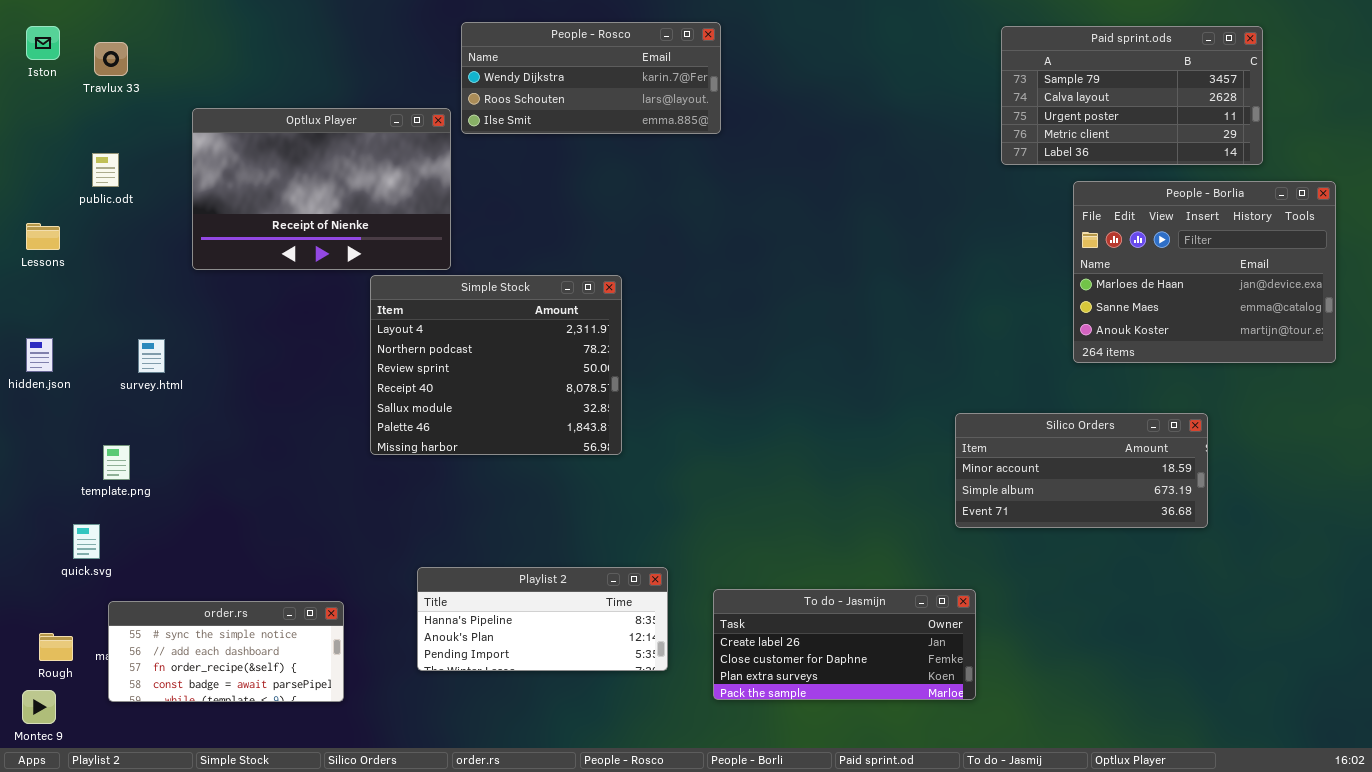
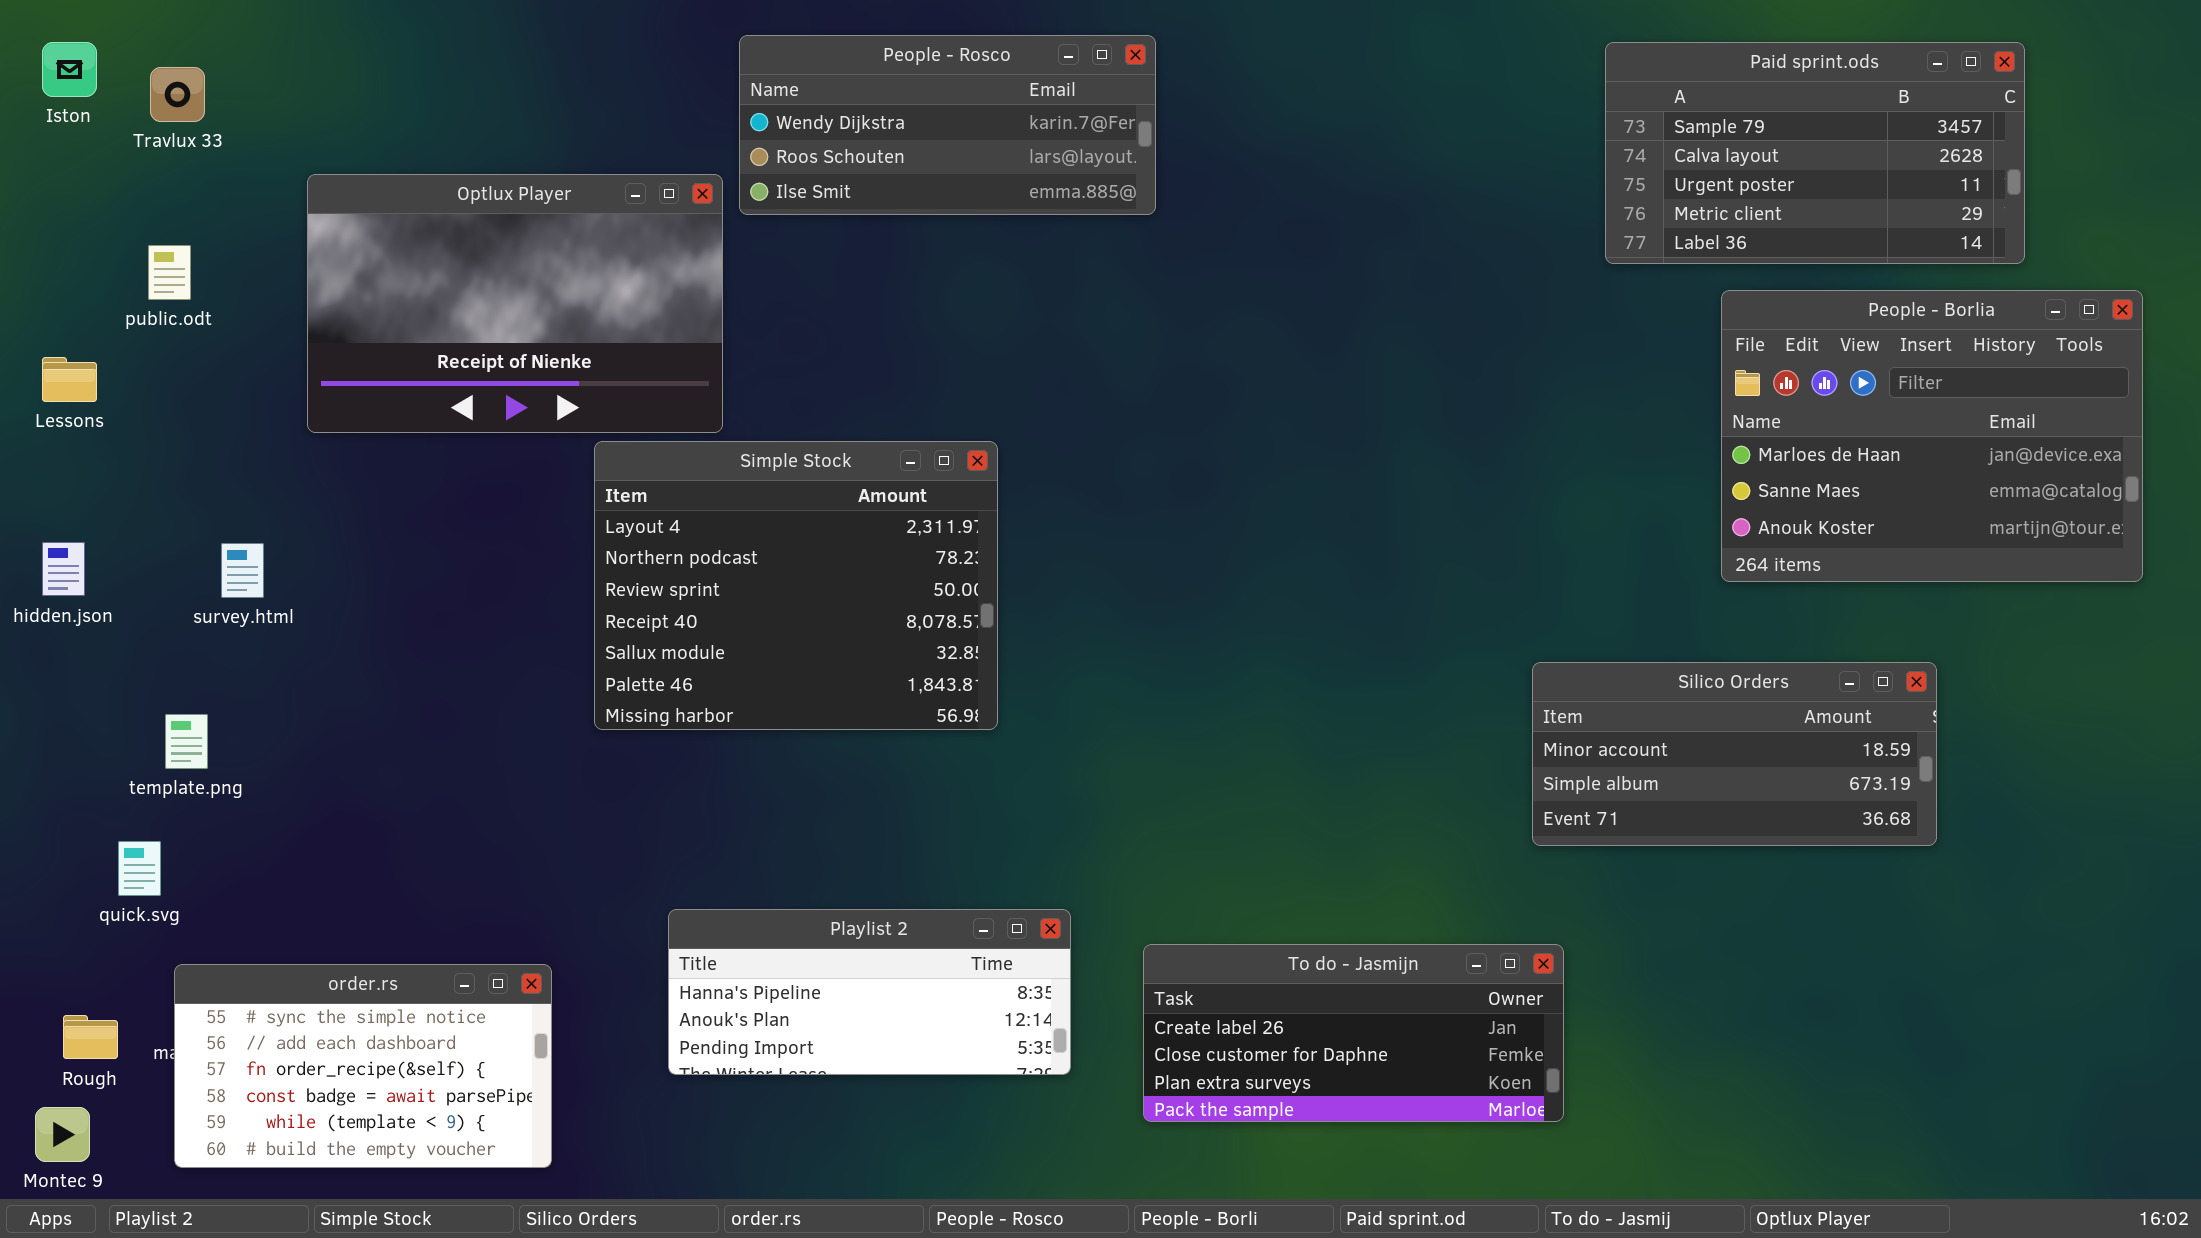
order.rs: [108,601,344,702] -> [174,964,552,1168], resized

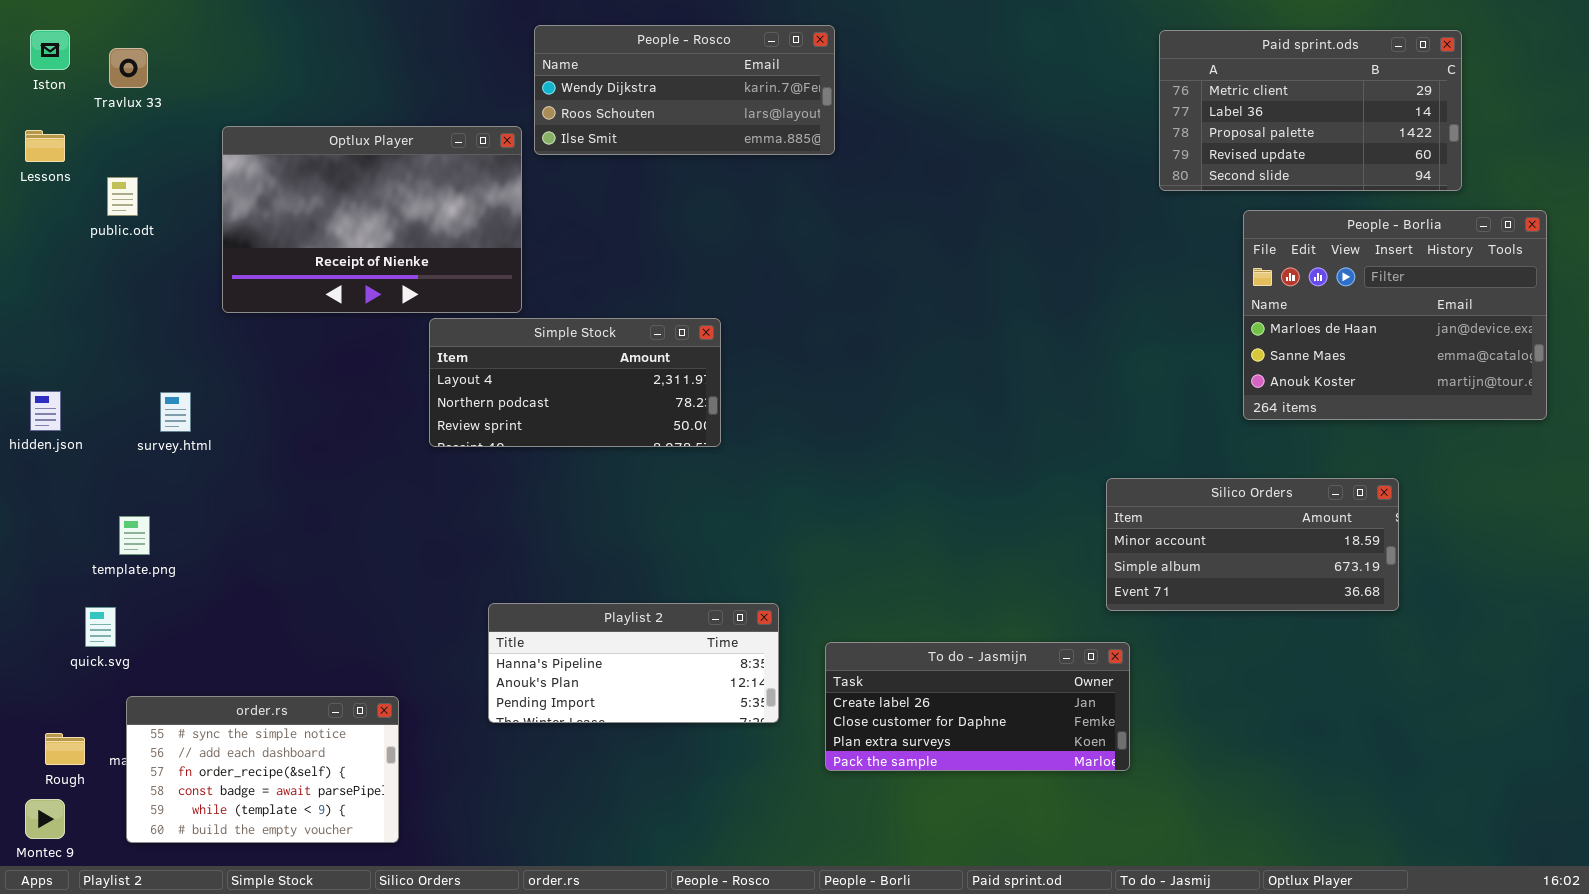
Paid sprint.ods: [1605,42,2025,264] -> [1159,30,1462,191], scrolled down 3 rows
Lessons: [42,357,97,402] -> [25,130,65,162], moved
Simple Stock: [594,441,998,730] -> [429,318,721,447], resized
Playlist 2: [668,909,1071,1075] -> [488,603,779,723], moved
To do - Jasmijn: [1143,944,1564,1122] -> [825,642,1130,771], moved

